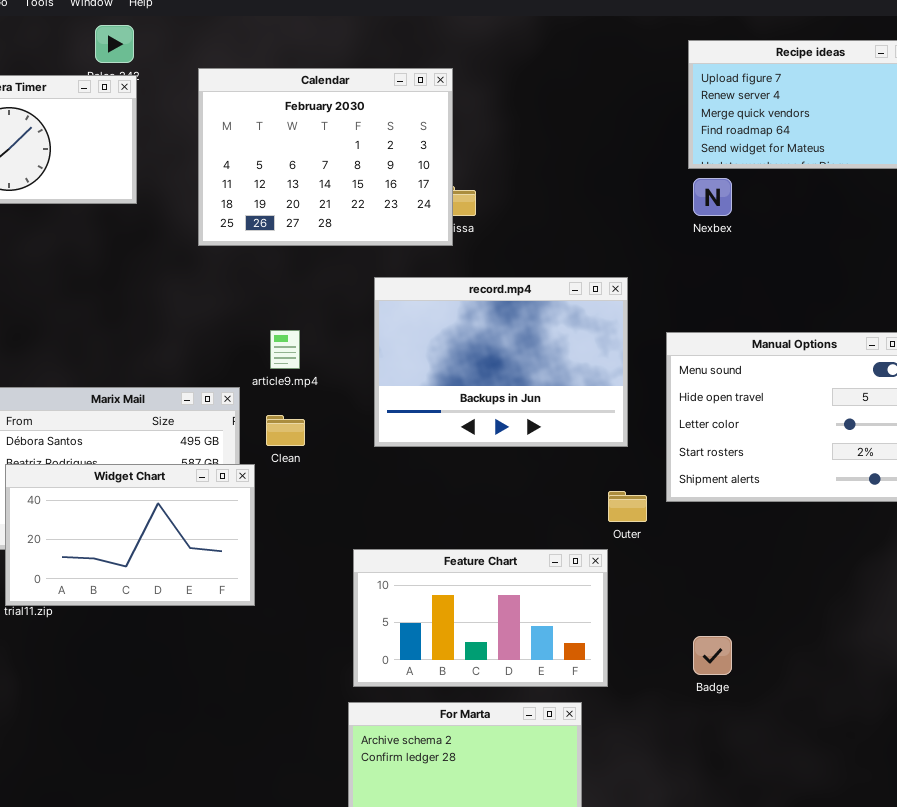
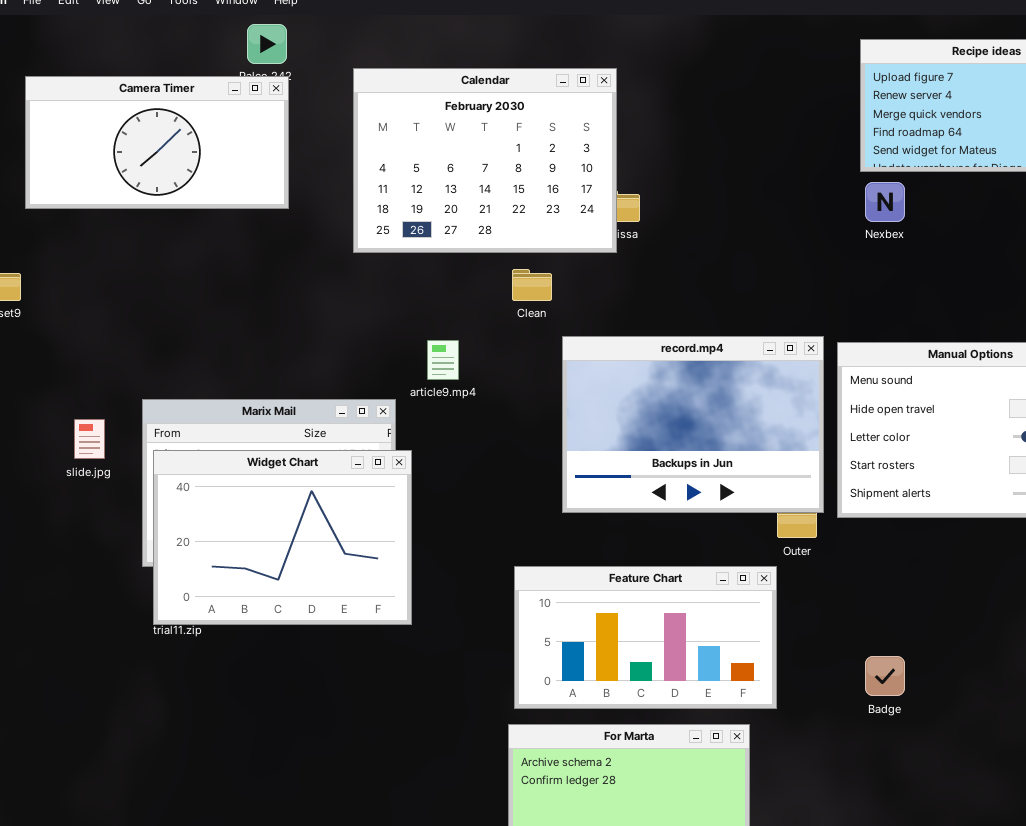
record.mp4: [374,277,628,447] -> [562,336,824,513], moved
Clean: [266,415,305,446] -> [512,269,552,301], moved
Widget Chart: [5,464,255,606] -> [153,450,412,625], resized

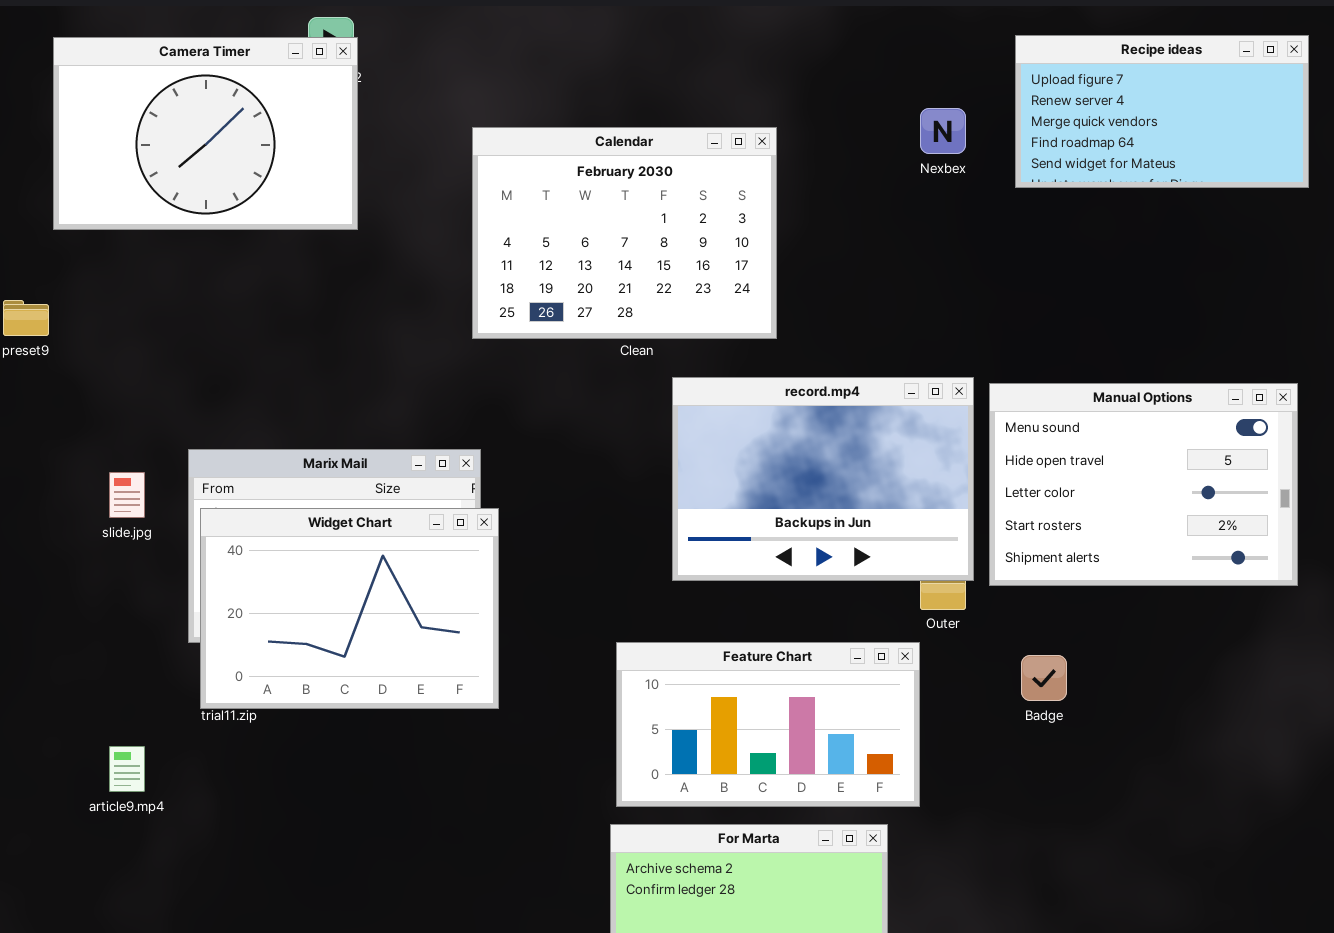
Calendar: [353,68,617,253] -> [472,127,777,339], moved
Camera Timer: [25,76,289,209] -> [53,37,358,230], resized
Nexbex: [865,182,905,222] -> [920,108,966,154], moved
article9.mp4: [427,340,459,380] -> [109,746,145,792], moved
Badge: [865,656,905,696] -> [1021,655,1067,701], moved

